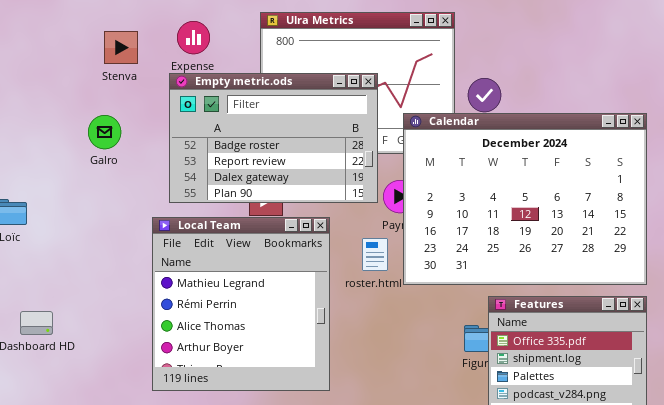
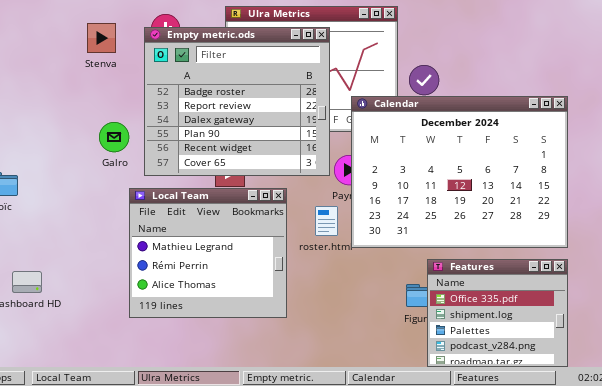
Empty metric.ods: [169,73,378,203] -> [144,27,330,176], resized
Galro: [88,115,121,149] -> [99,122,129,152], moved
Local Team: [152,217,330,391] -> [129,188,287,318], resized

